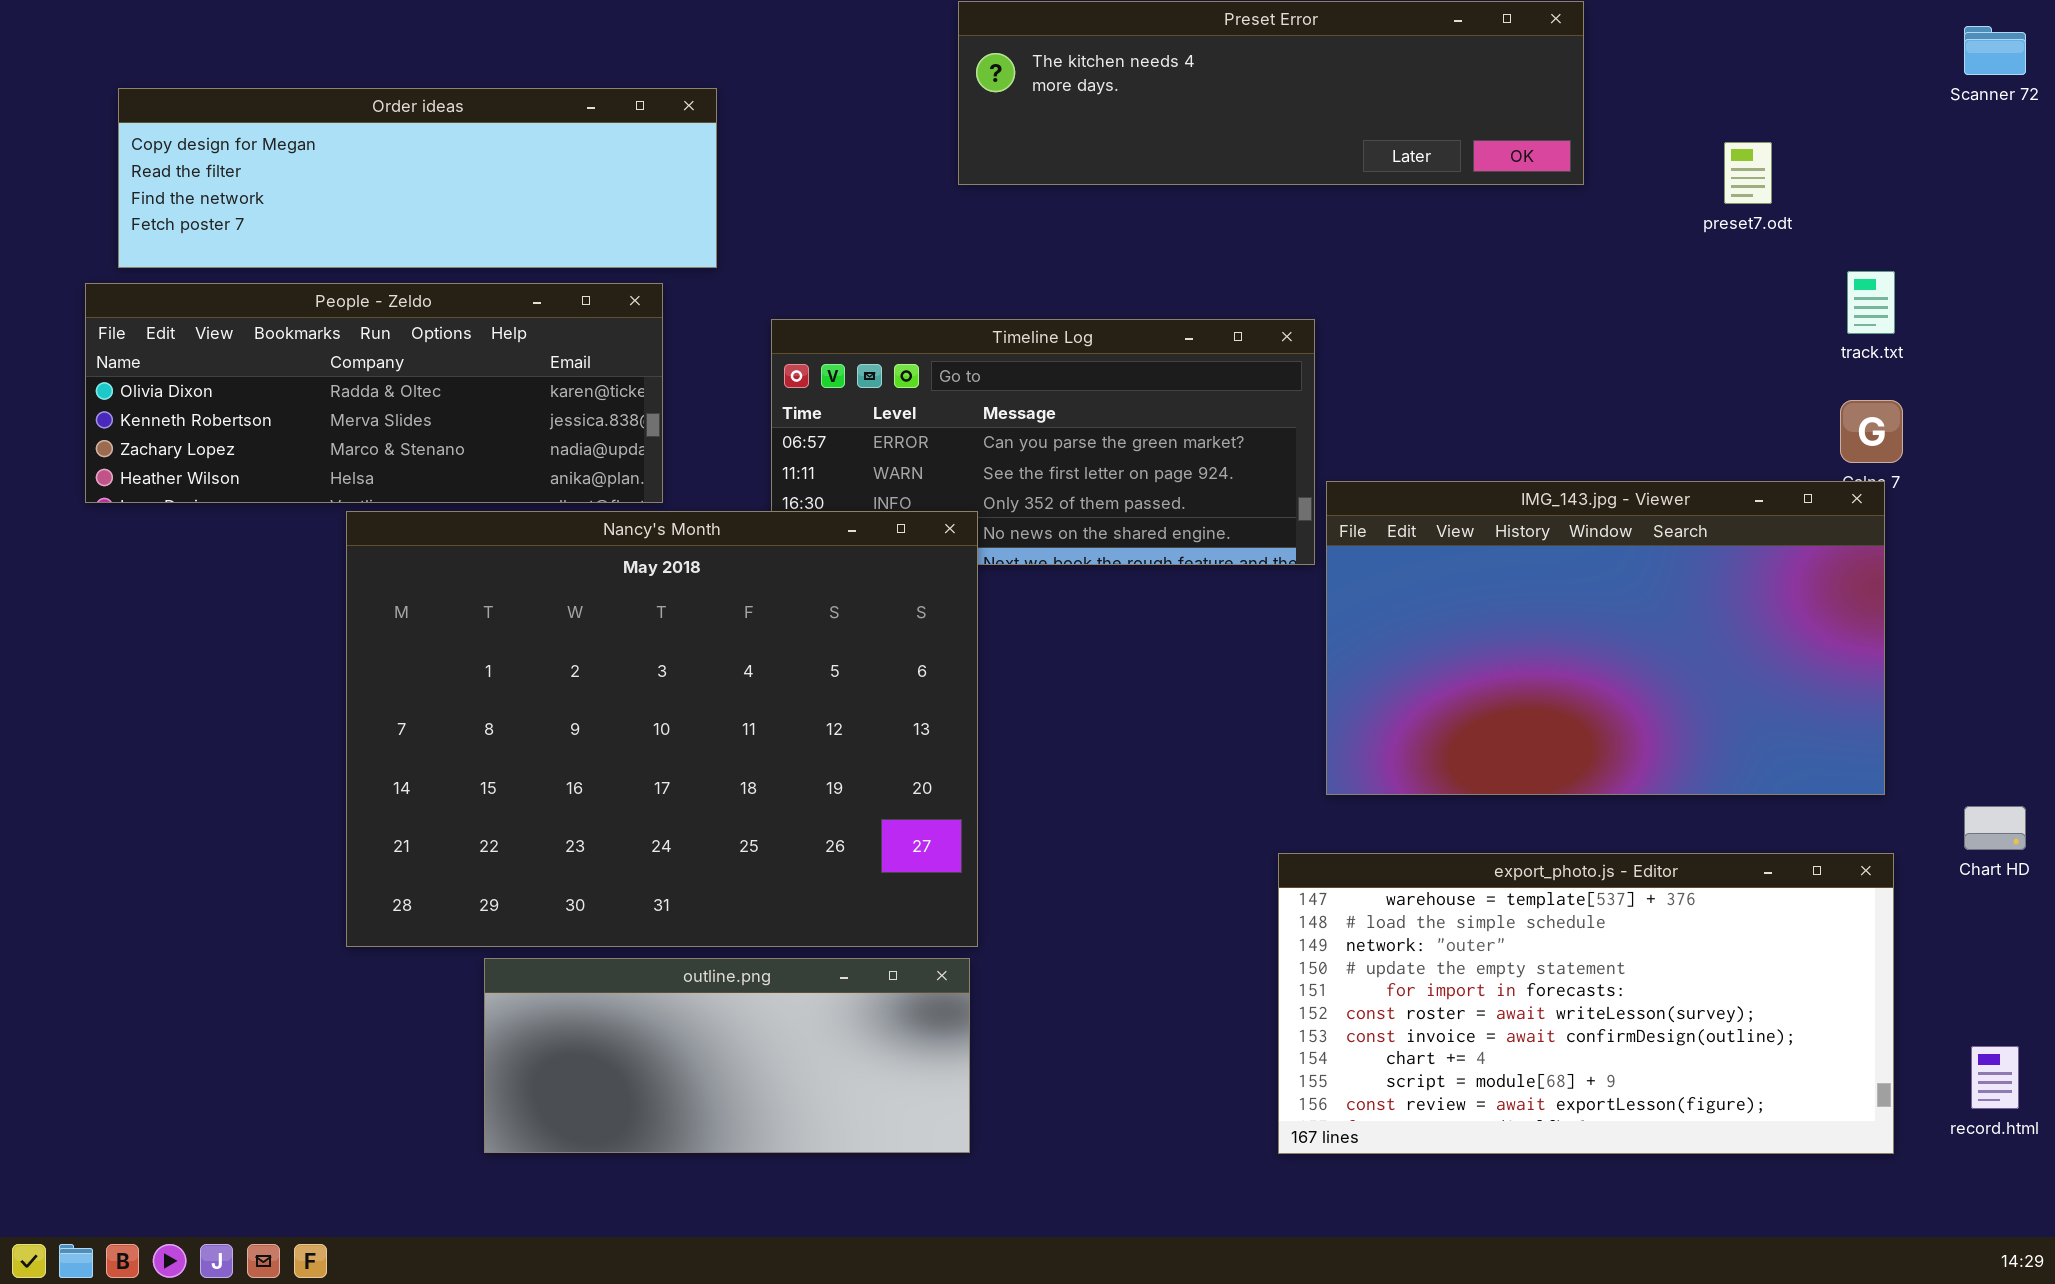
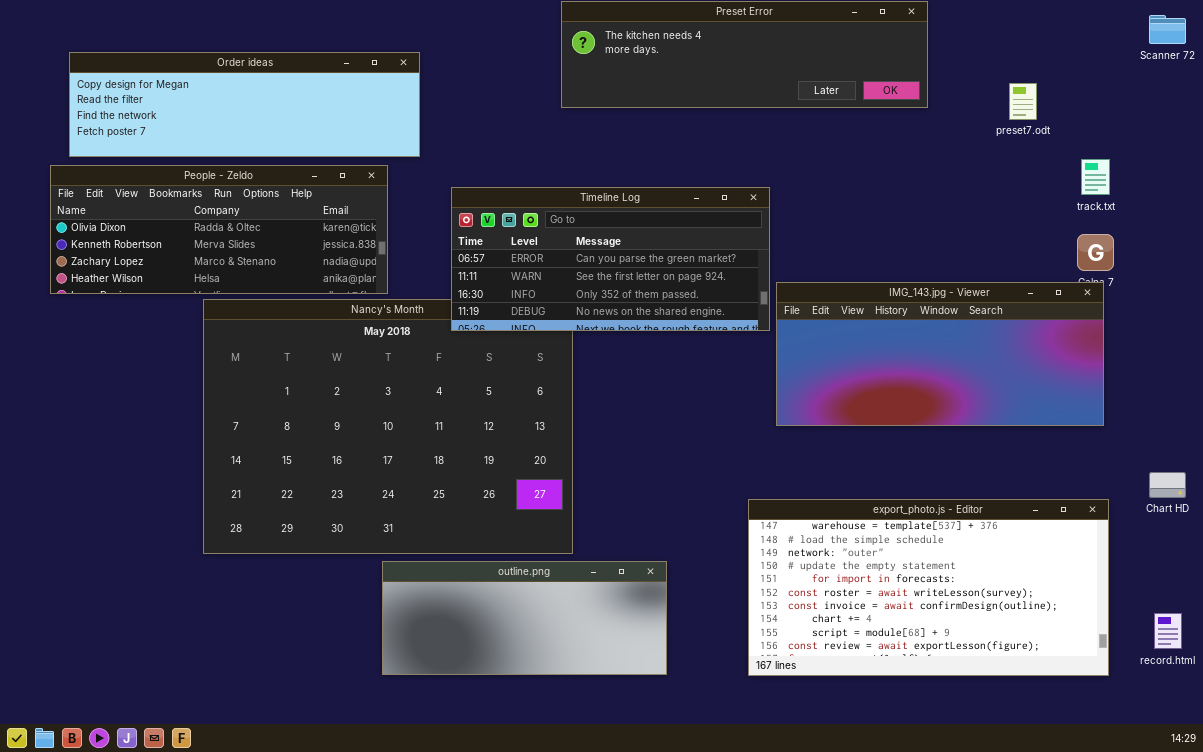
Timeline Log: [771,319,1315,565] -> [451,187,770,331], raised
IMG_143.jpg - Viewer: [1326,481,1885,795] -> [776,282,1104,426], resized
outline.png: [484,958,970,1153] -> [382,561,667,675], moved

